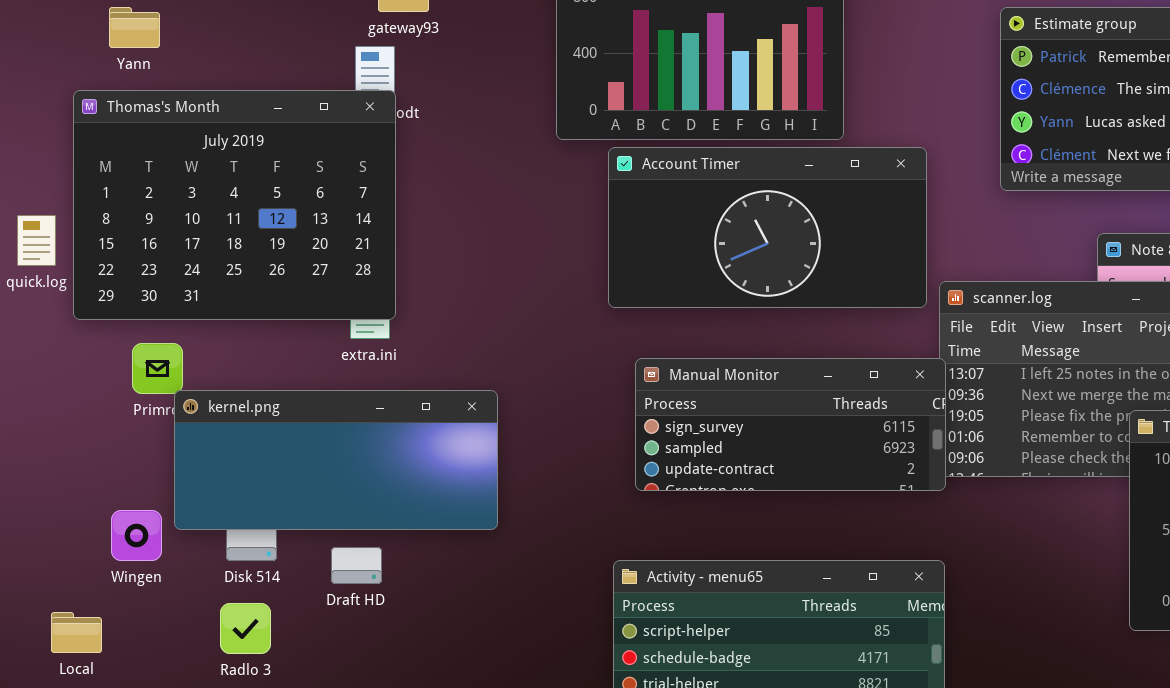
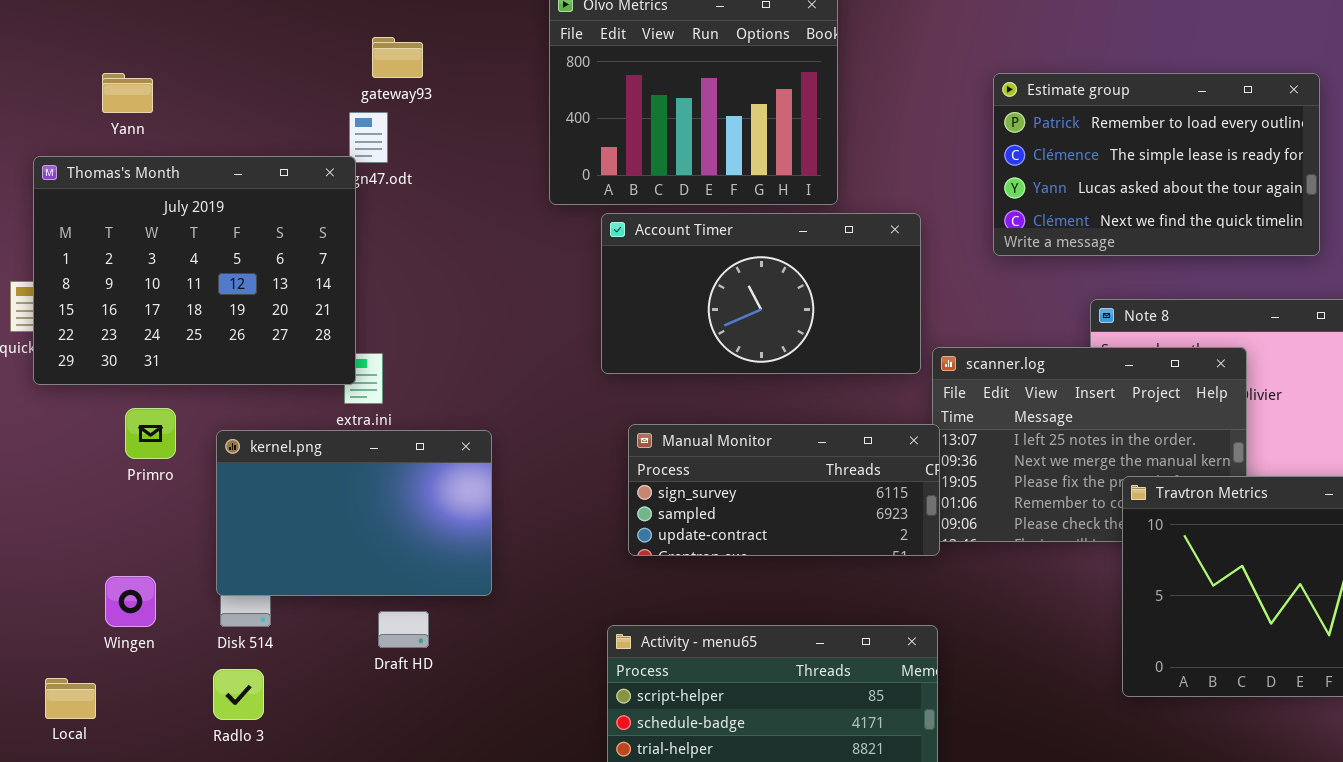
Thomas's Month: [73,90,396,320] -> [33,156,356,385], moved
kernel.png: [174,390,498,530] -> [216,430,492,596], resized
Draft HD: [331,547,382,584] -> [378,611,429,648], moved

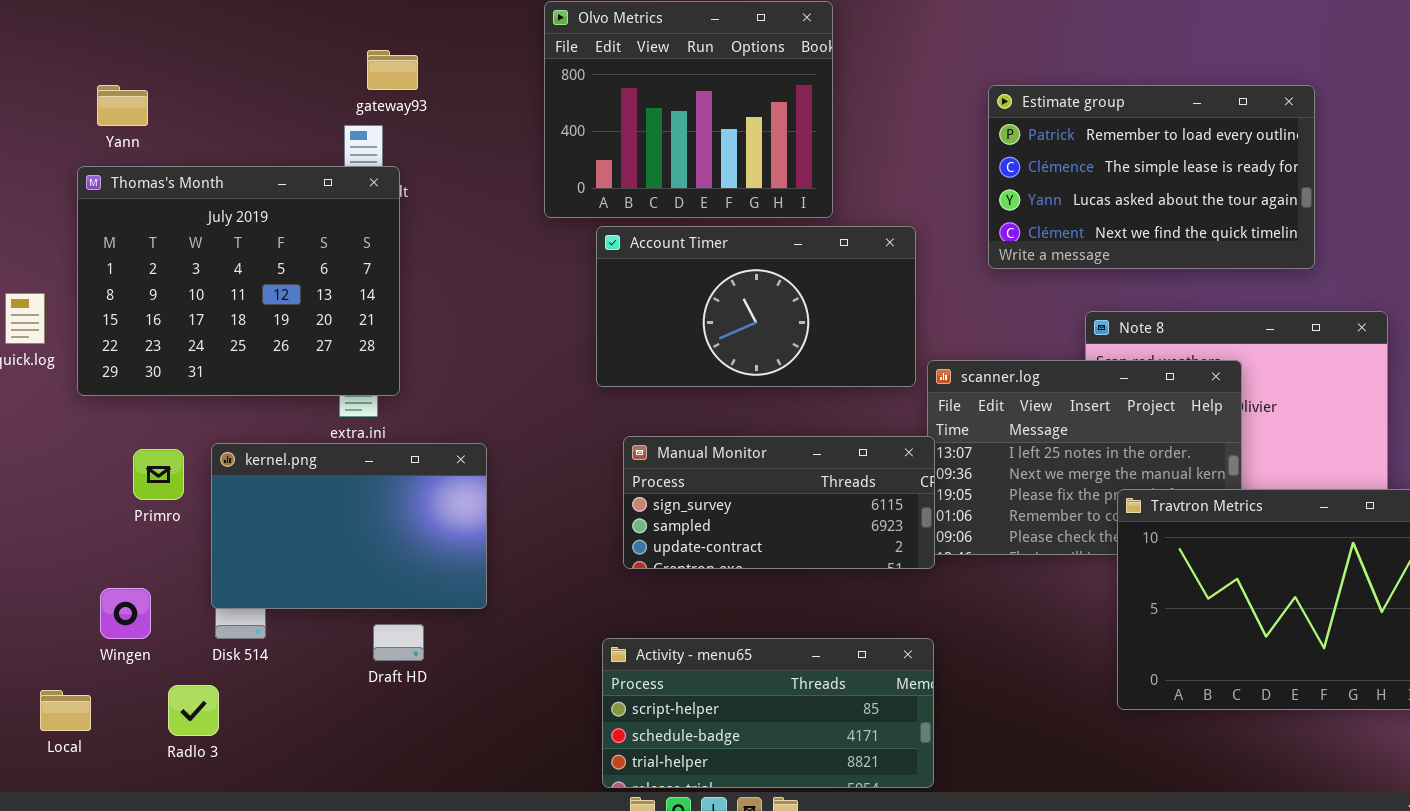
Thomas's Month: [33,156,356,385] -> [77,166,400,396], moved
Primro: [125,408,176,459] -> [133,449,184,500], moved
Radlo 3: [213,669,264,720] -> [168,685,219,736], moved

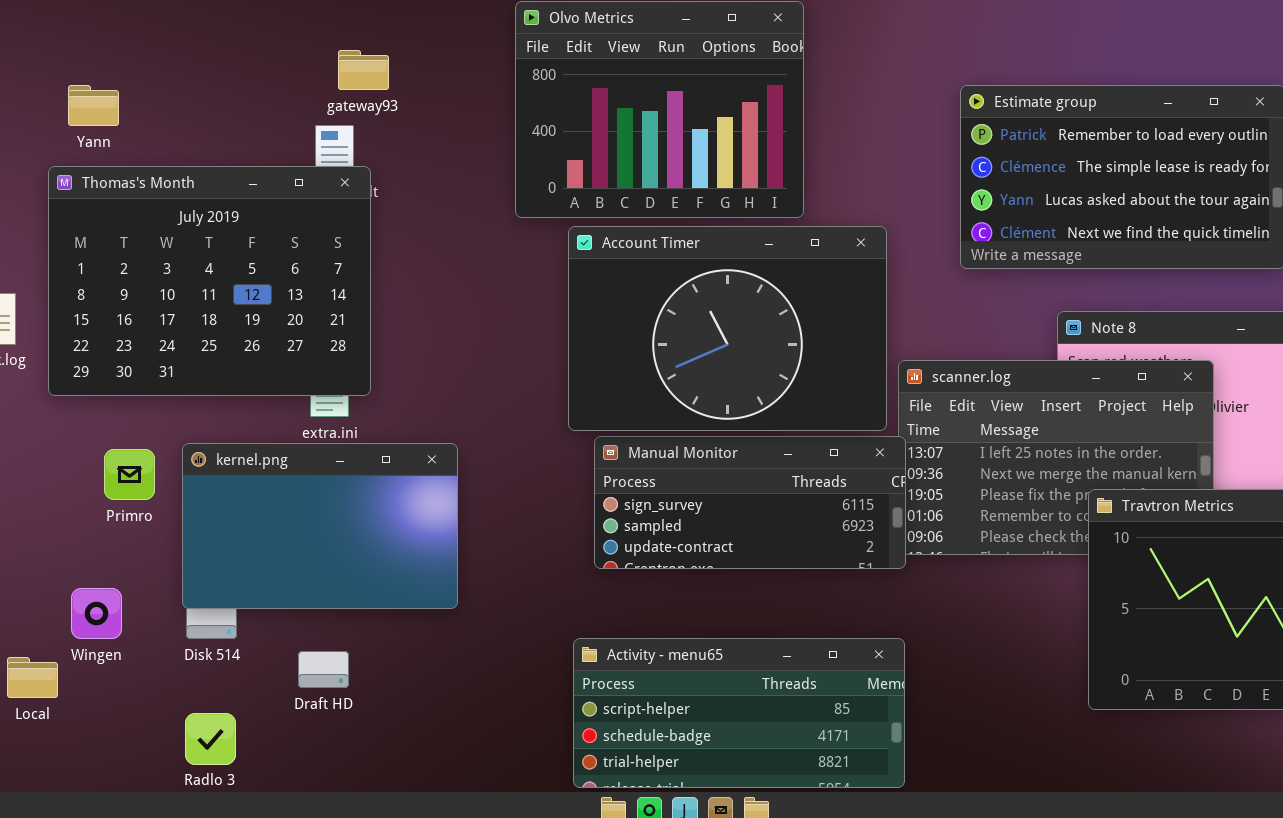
Account Timer: [596,226,916,387] -> [568,226,887,431], resized
Draft HD: [373,624,424,661] -> [298,651,349,688], moved
Radlo 3: [168,685,219,736] -> [185,713,236,765], moved
Local: [40,690,91,731] -> [7,657,58,698], moved

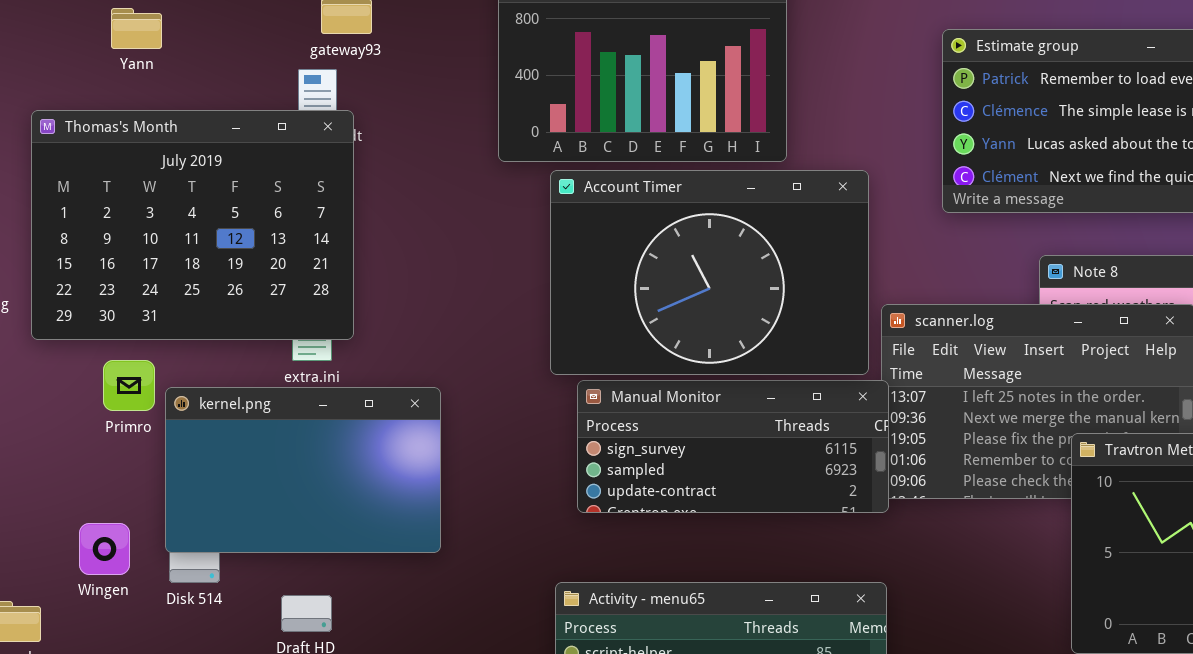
Yann: [68,85,119,126] -> [111,8,162,49], moved
Primro: [104,449,155,500] -> [103,360,155,411], moved
Wingen: [71,588,122,639] -> [79,523,130,575], moved

